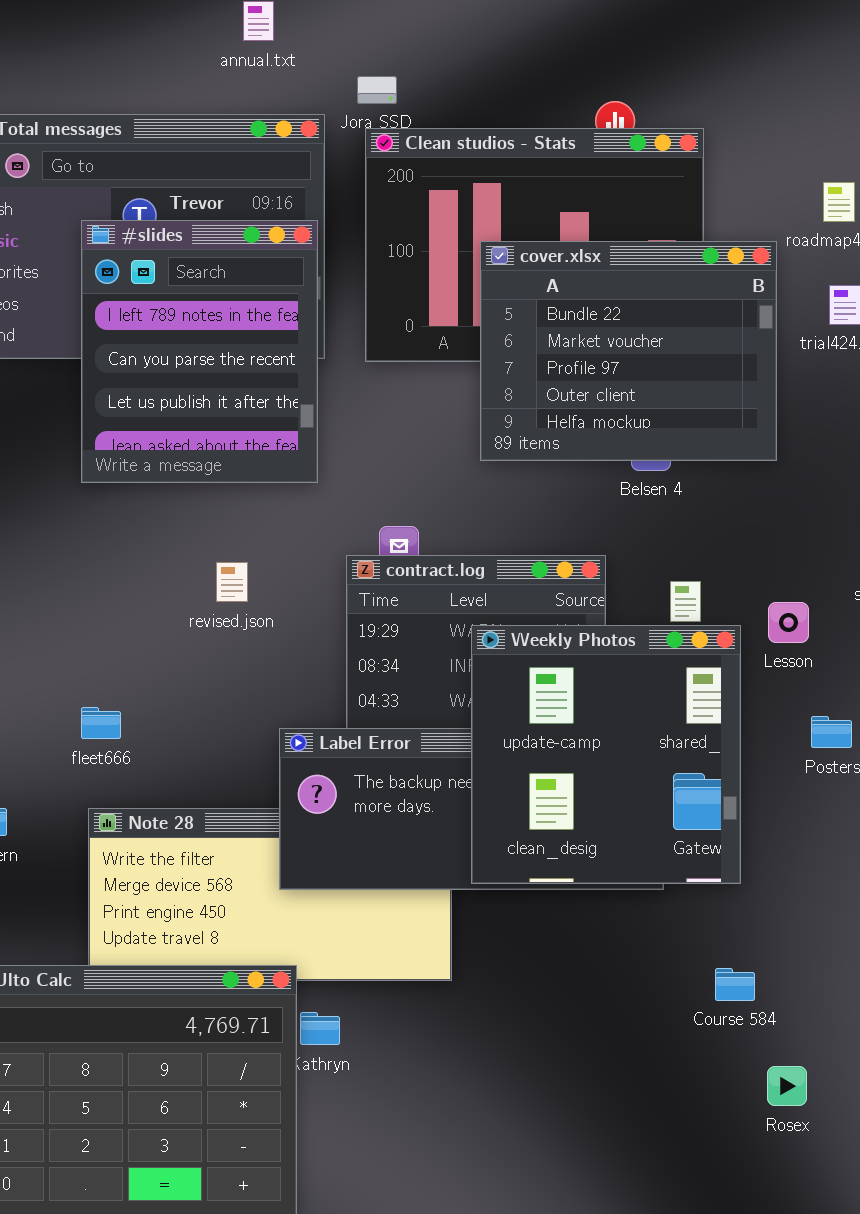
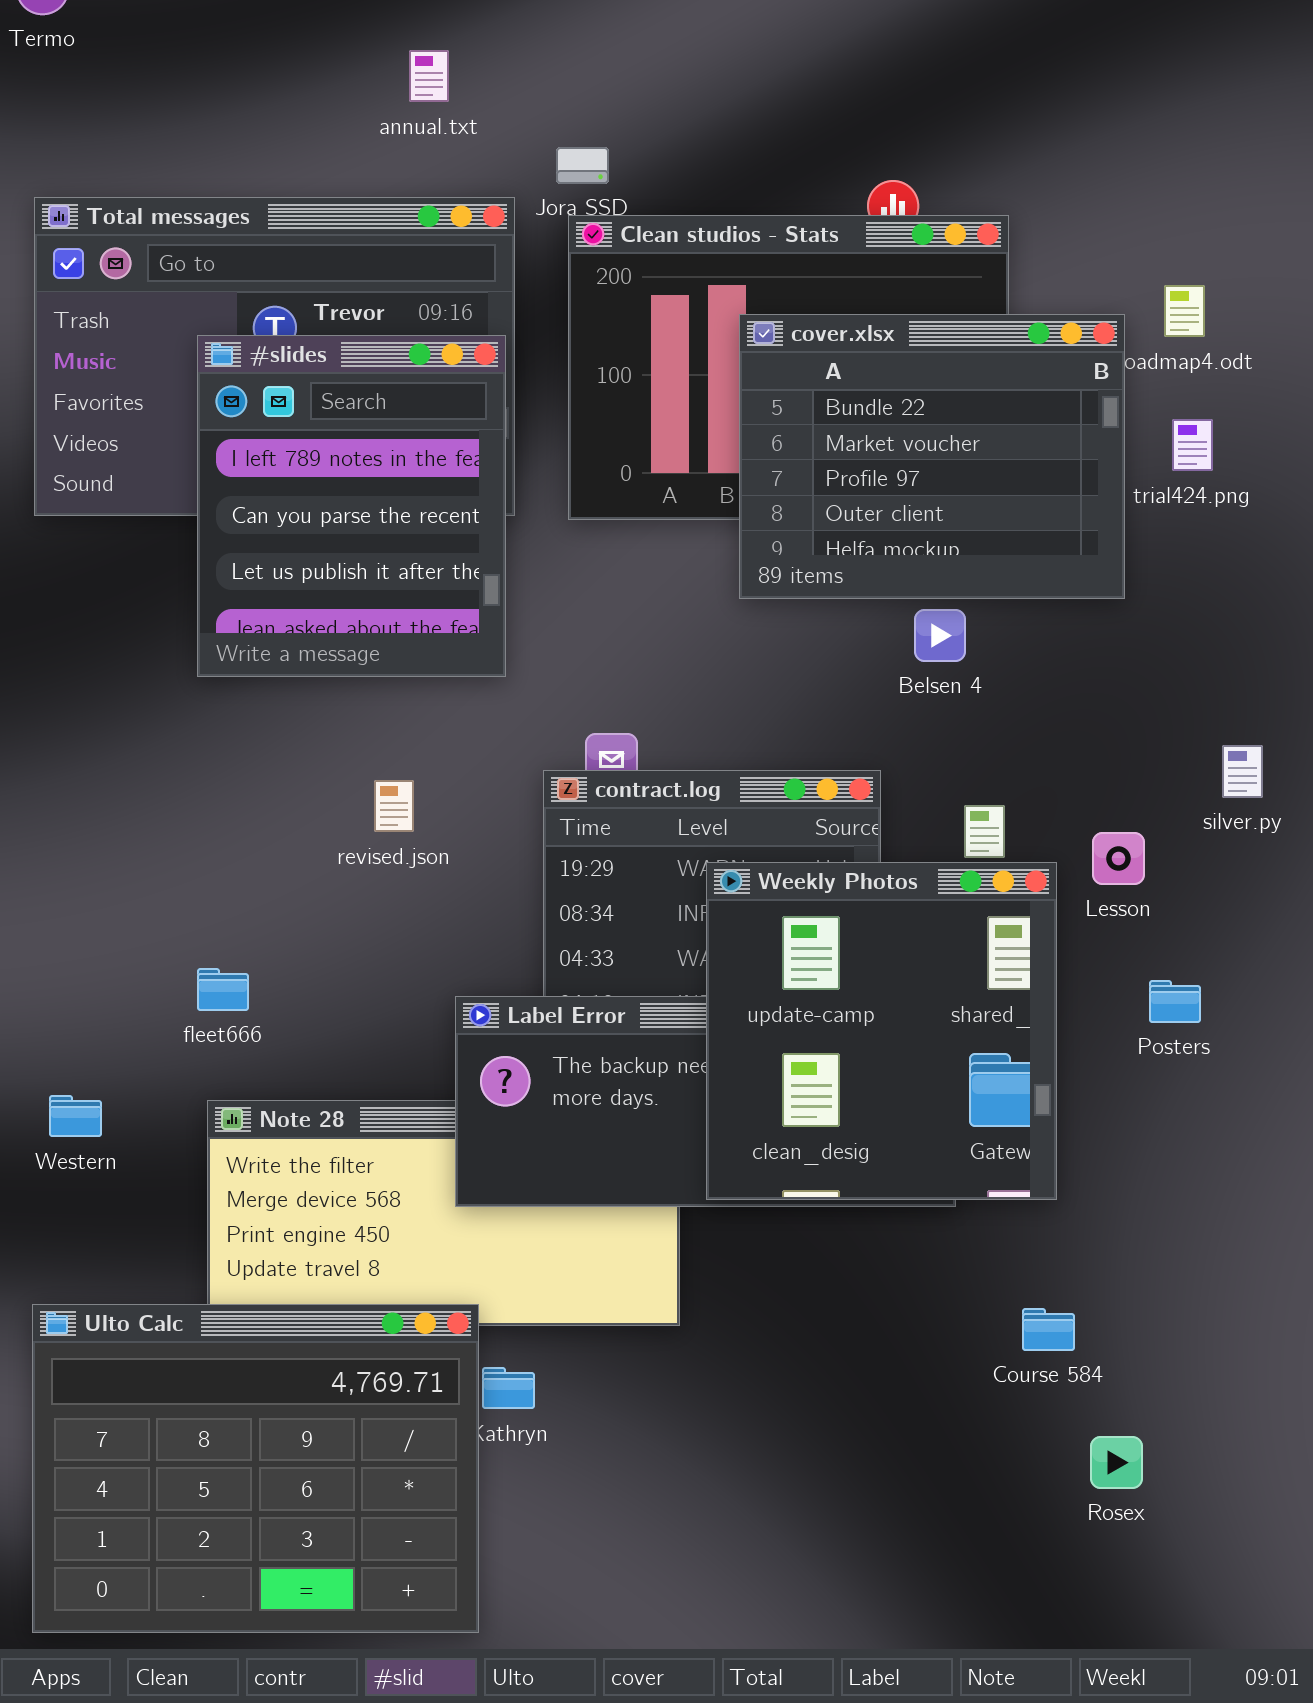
cover.xlsx: [480,241,777,461] -> [739,314,1125,599], moved

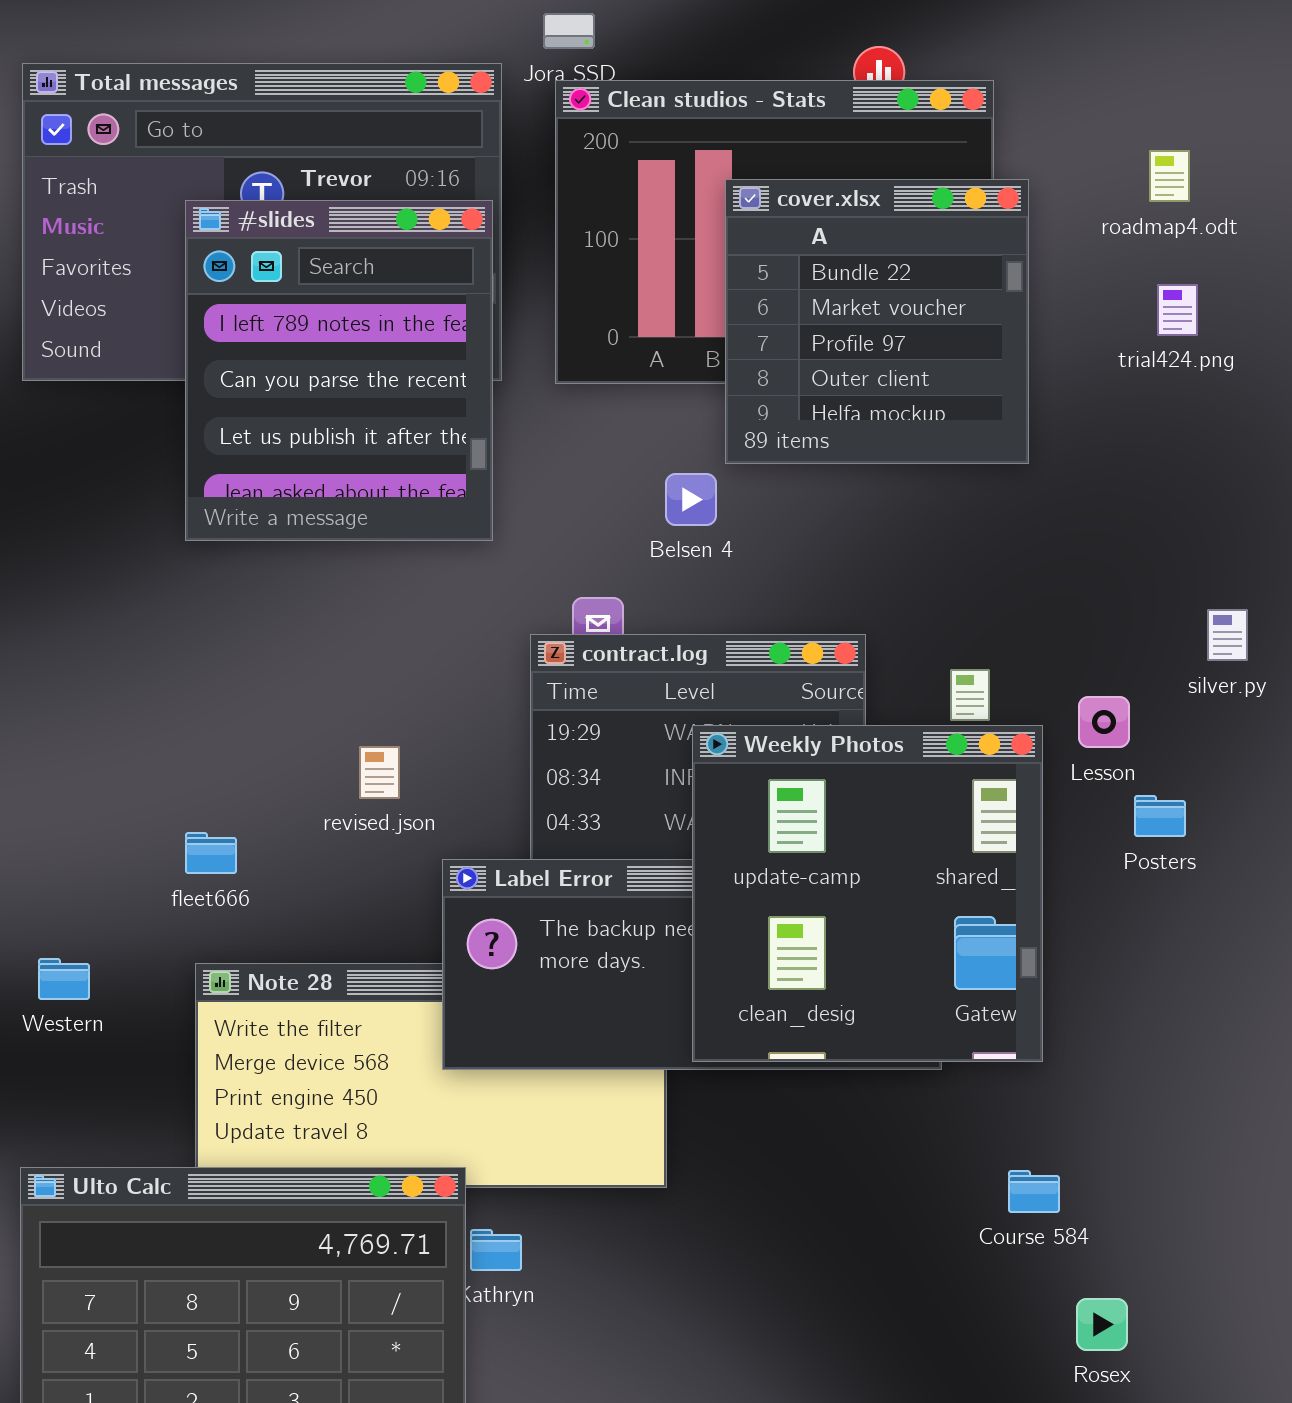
cover.xlsx: [739,314,1125,599] -> [725,179,1029,464], resized
Belsen 4: [914,609,966,662] -> [665,473,717,526], moved
revised.json: [374,780,414,832] -> [359,746,400,799], moved
Posters: [1149,980,1201,1023] -> [1134,795,1186,837], moved

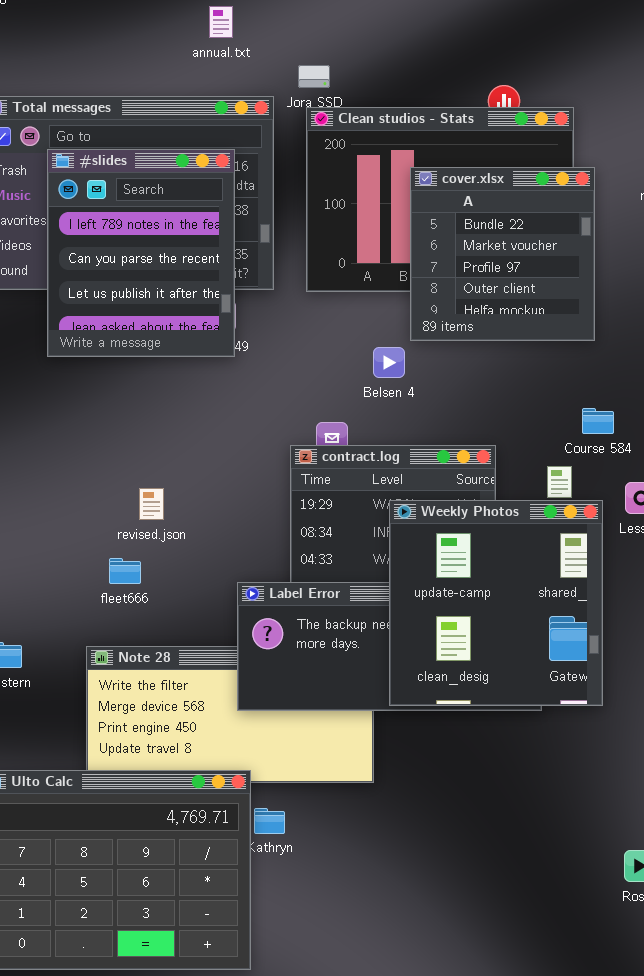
#slides: [185,200,493,541] -> [47,149,235,357], moved
revised.json: [359,746,400,799] -> [139,488,164,520], moved
fleet666: [185,832,237,874] -> [109,558,141,584], moved
Course 584: [1008,1170,1060,1213] -> [582,408,614,434], moved

